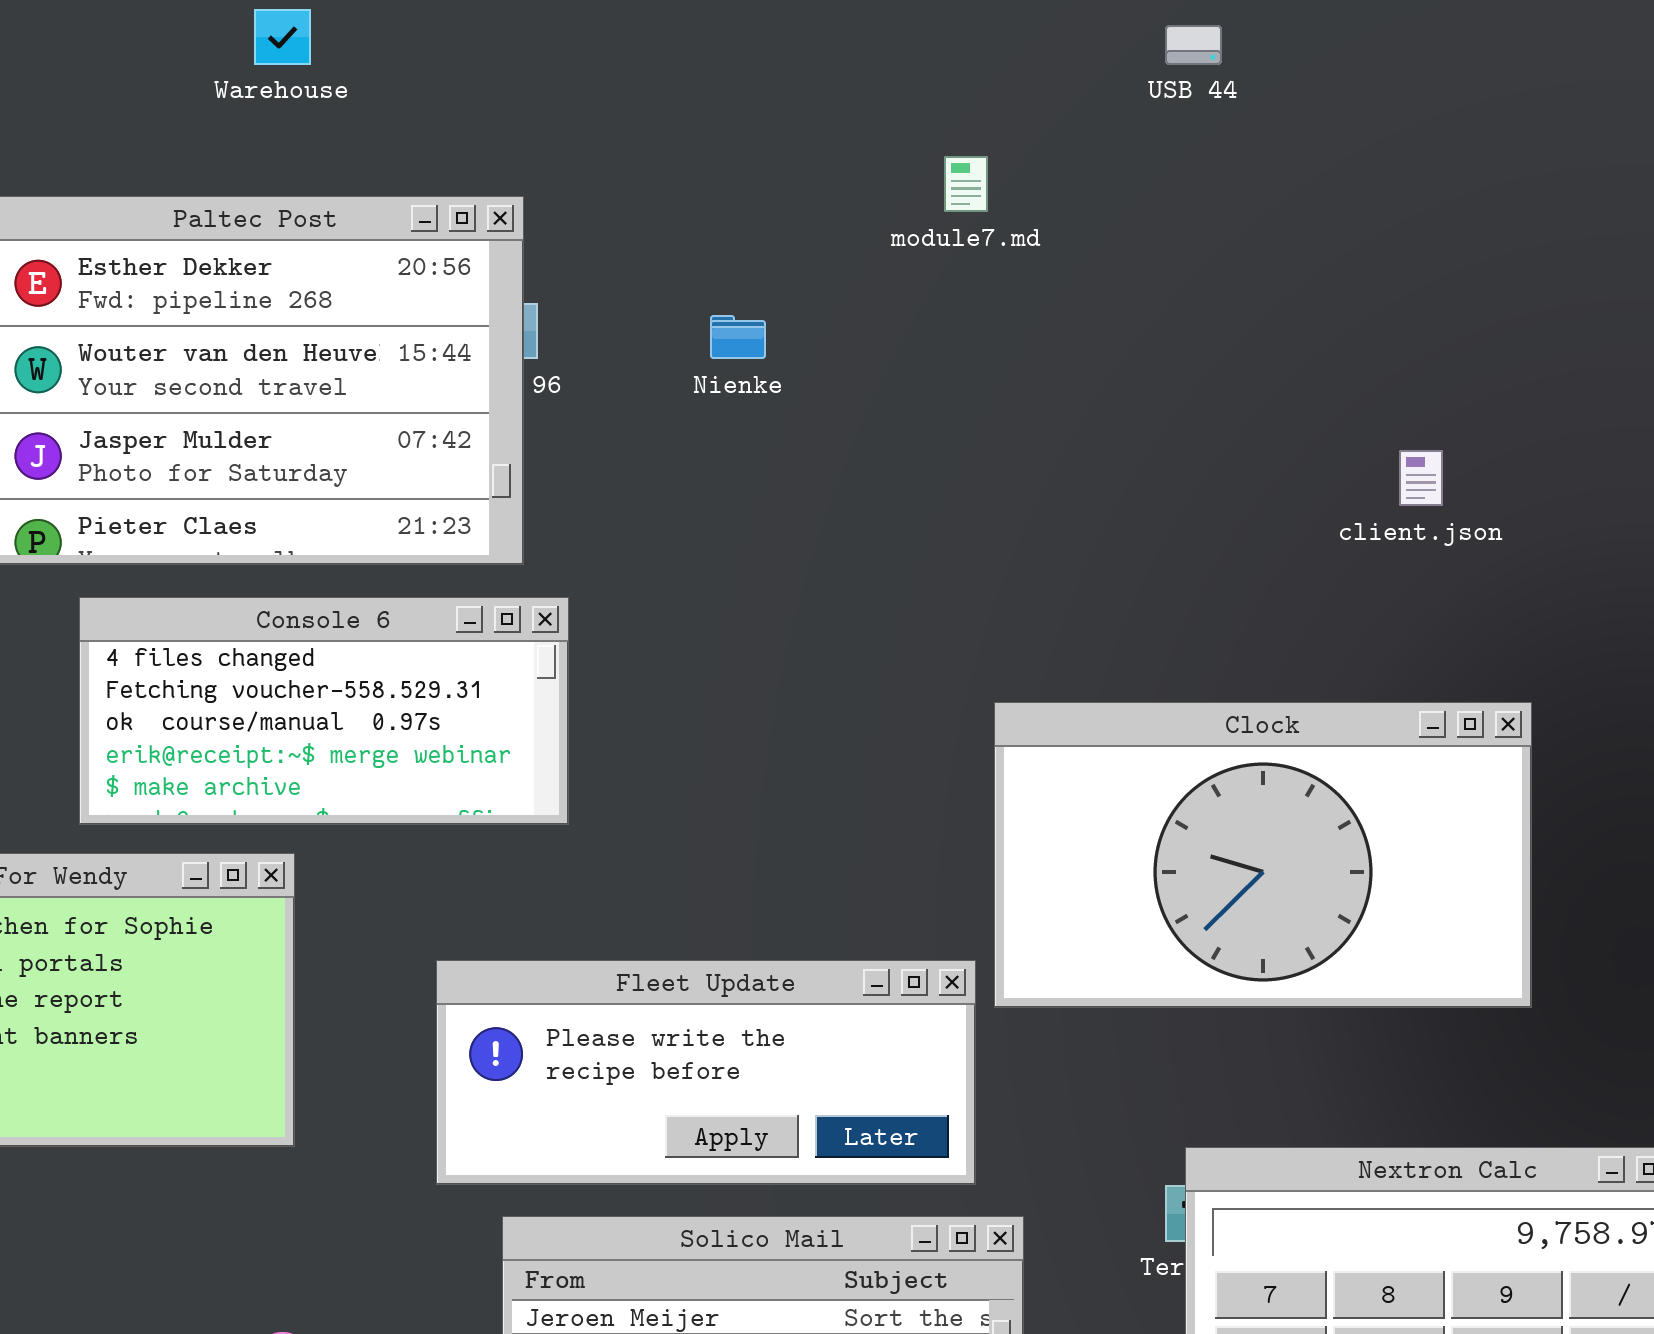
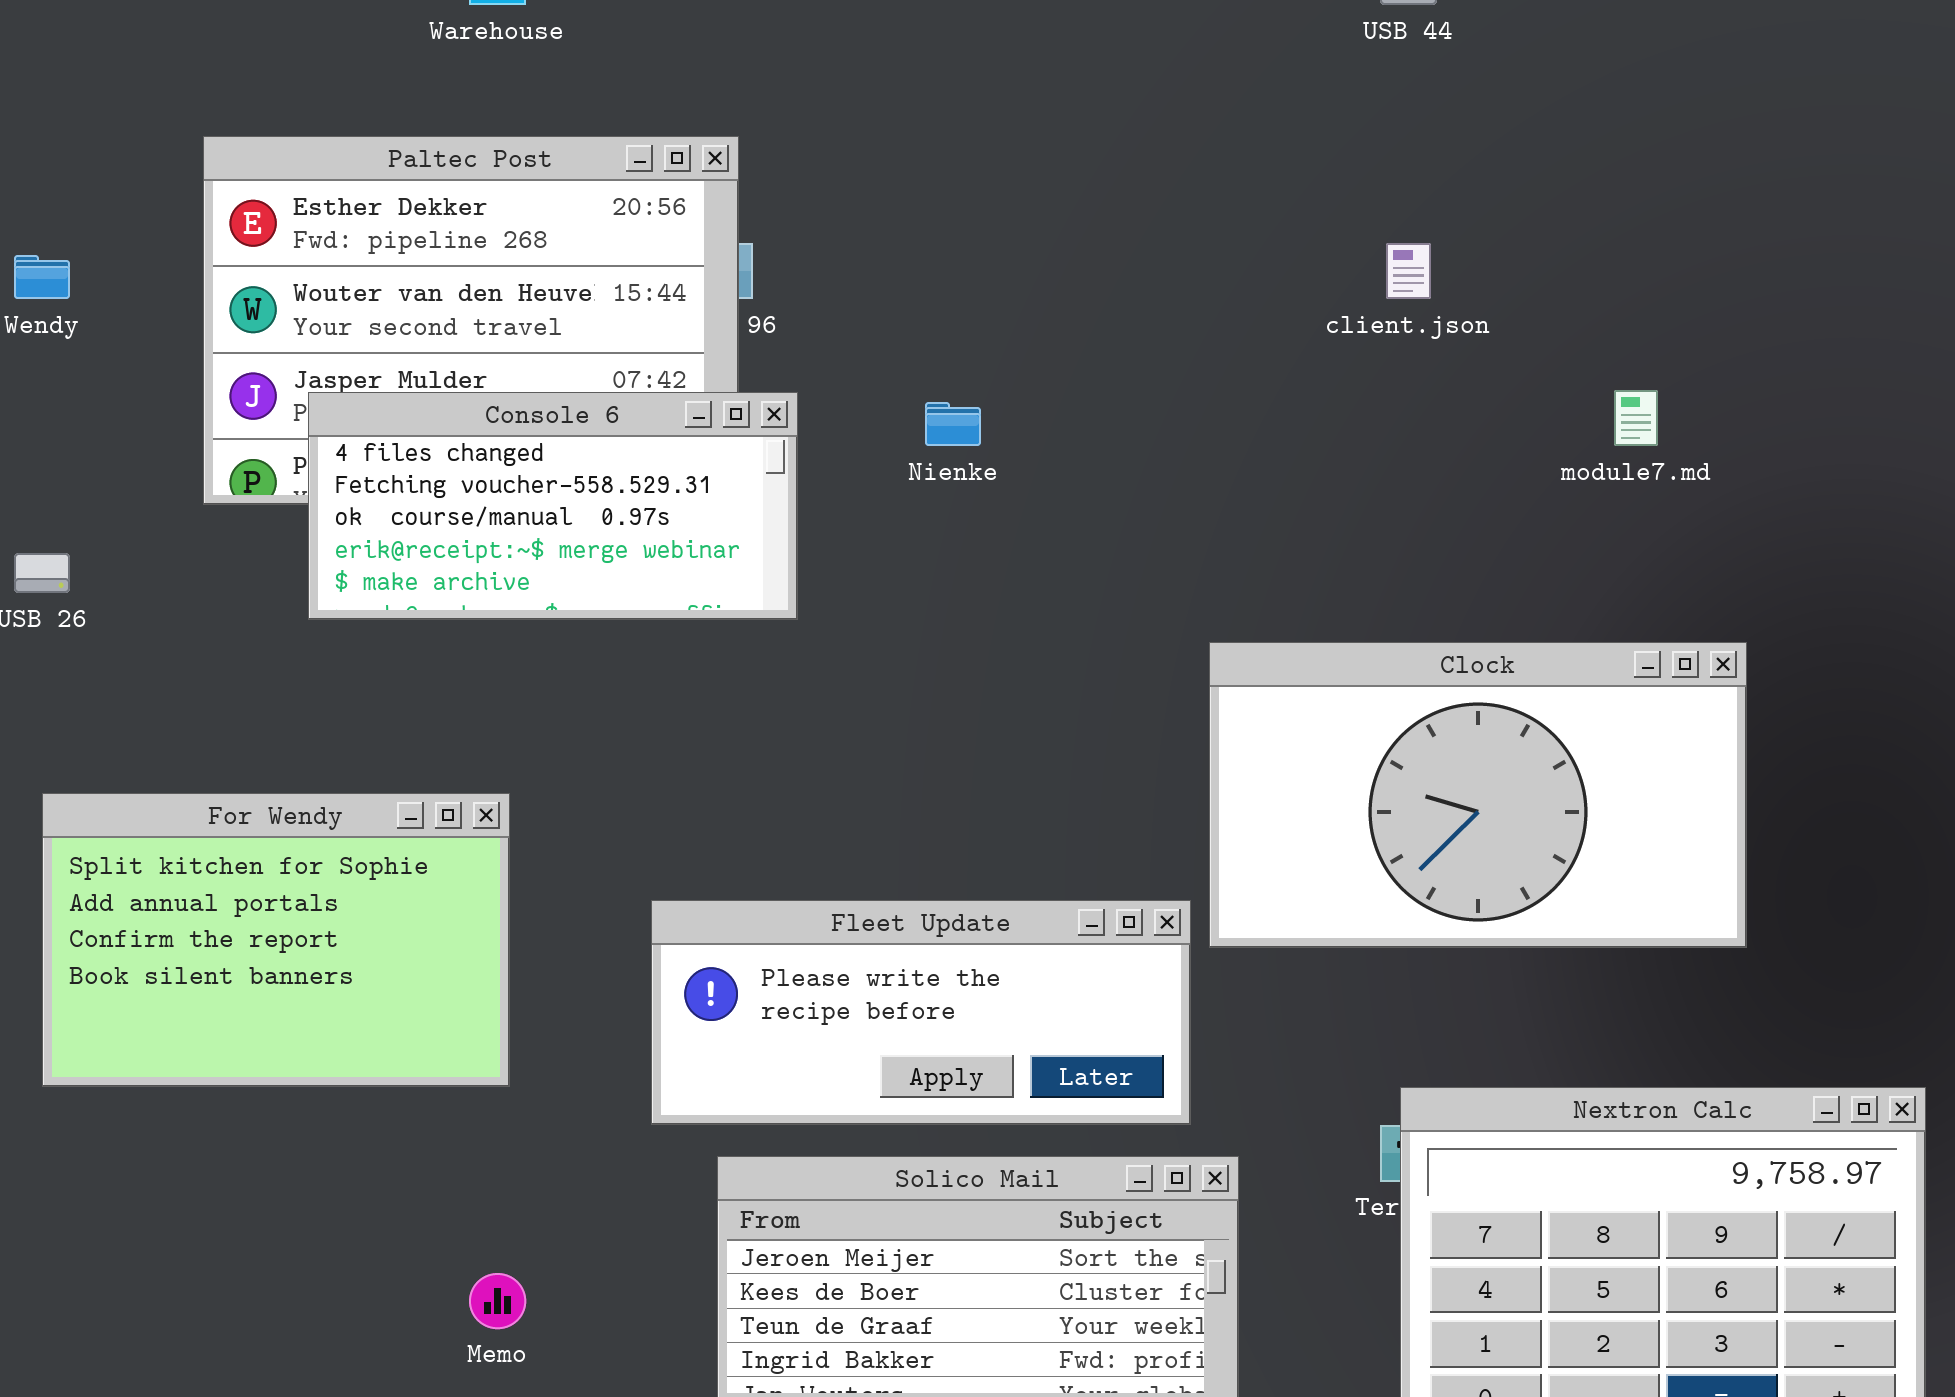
module7.md: [944,156,988,212] -> [1614,390,1658,446], moved
Nienke: [710,315,766,359] -> [925,402,981,446], moved
client.json: [1399,450,1443,506] -> [1386,243,1431,299], moved
Console 6: [79,597,569,825] -> [308,392,798,620], moved

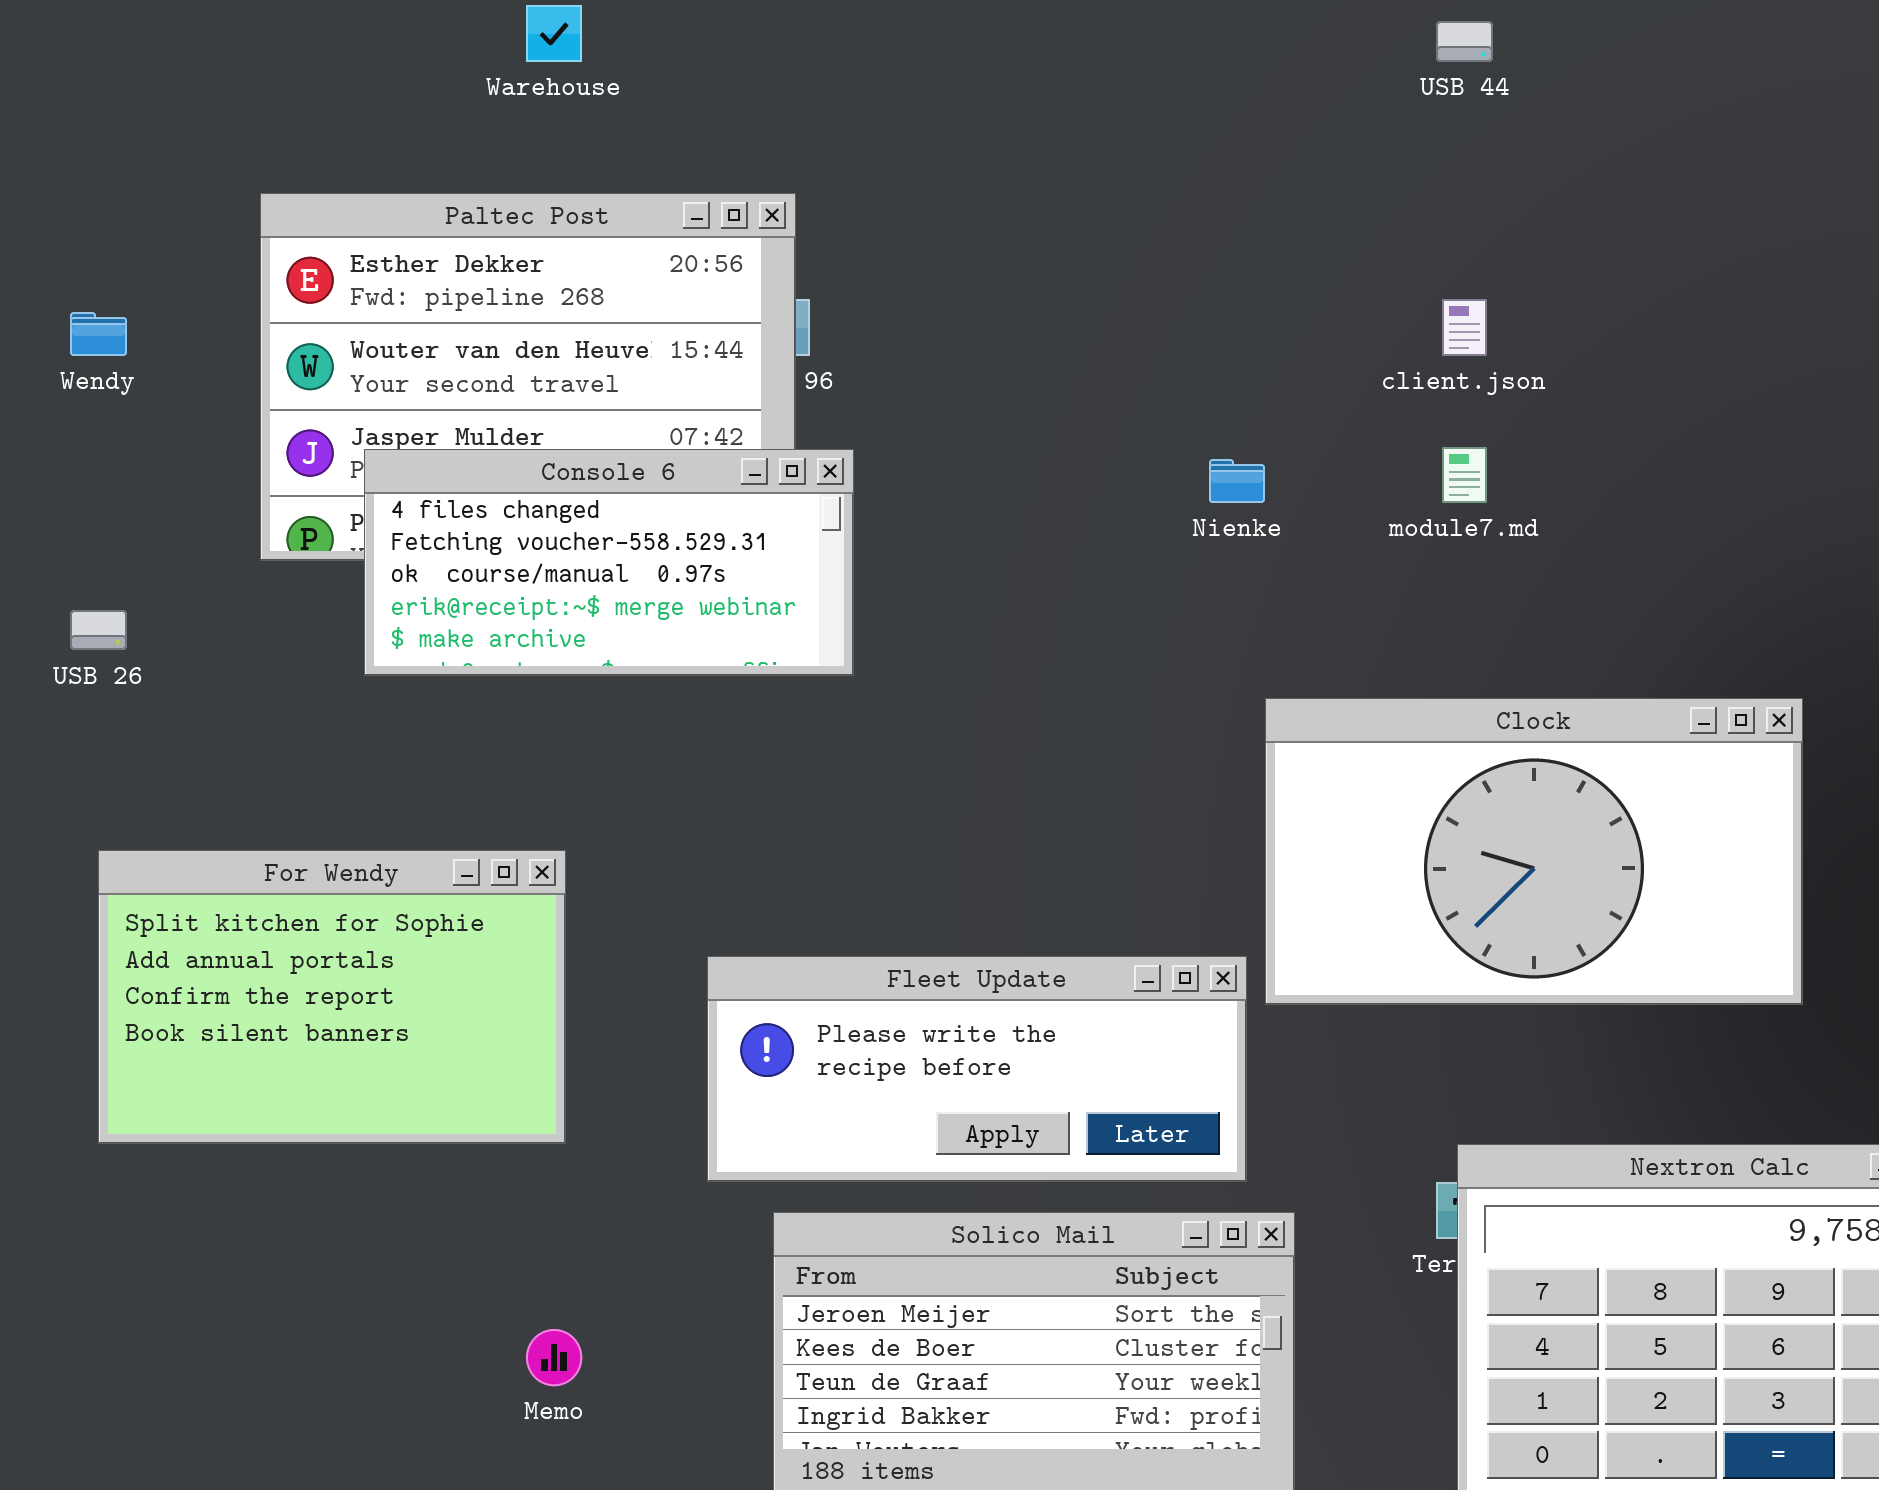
module7.md: [1614,390,1658,446] -> [1442,447,1487,503], moved
Nienke: [925,402,981,446] -> [1209,459,1265,503], moved

